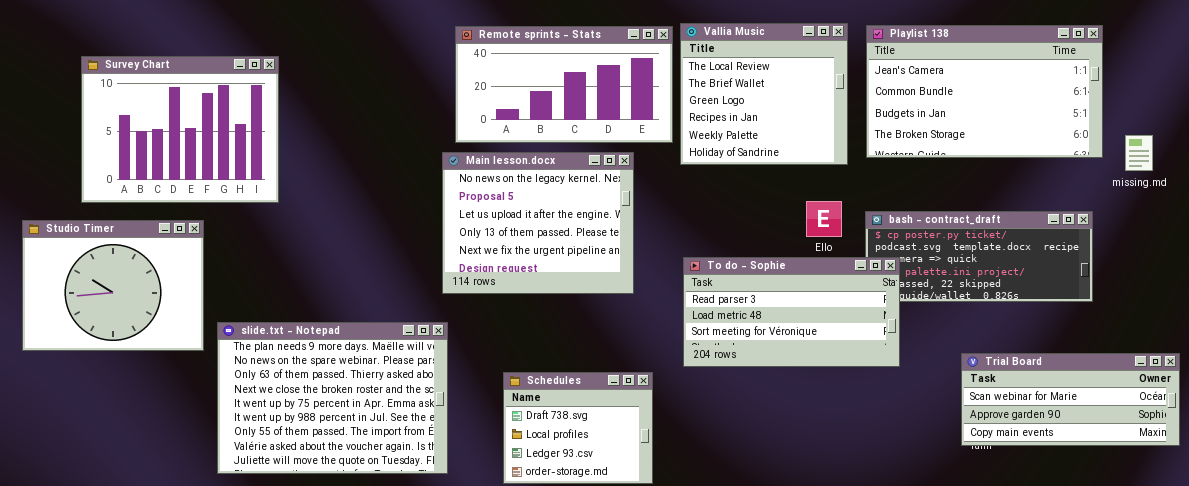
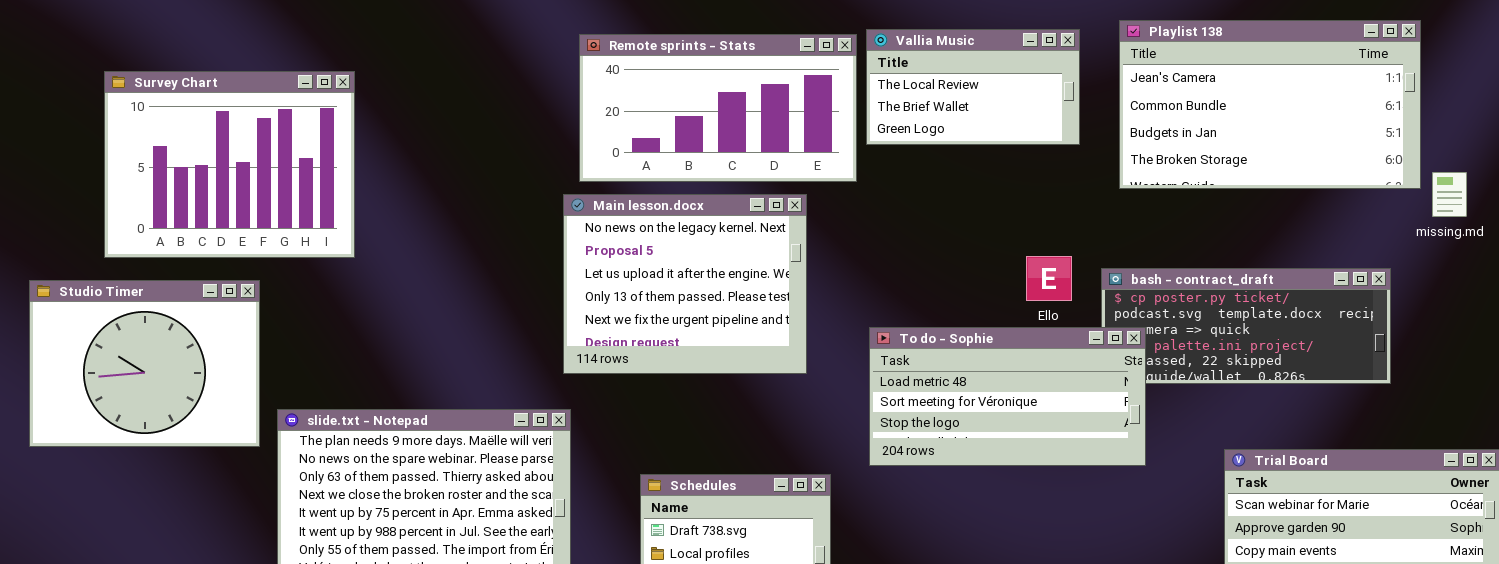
Vallia Music: [680,23,848,165] -> [866,29,1080,145], resized
Playlist 138: [866,25,1103,158] -> [1119,20,1421,189], moved
To do - Sophie: [683,257,900,367] -> [869,327,1146,466], scrolled down 1 row

